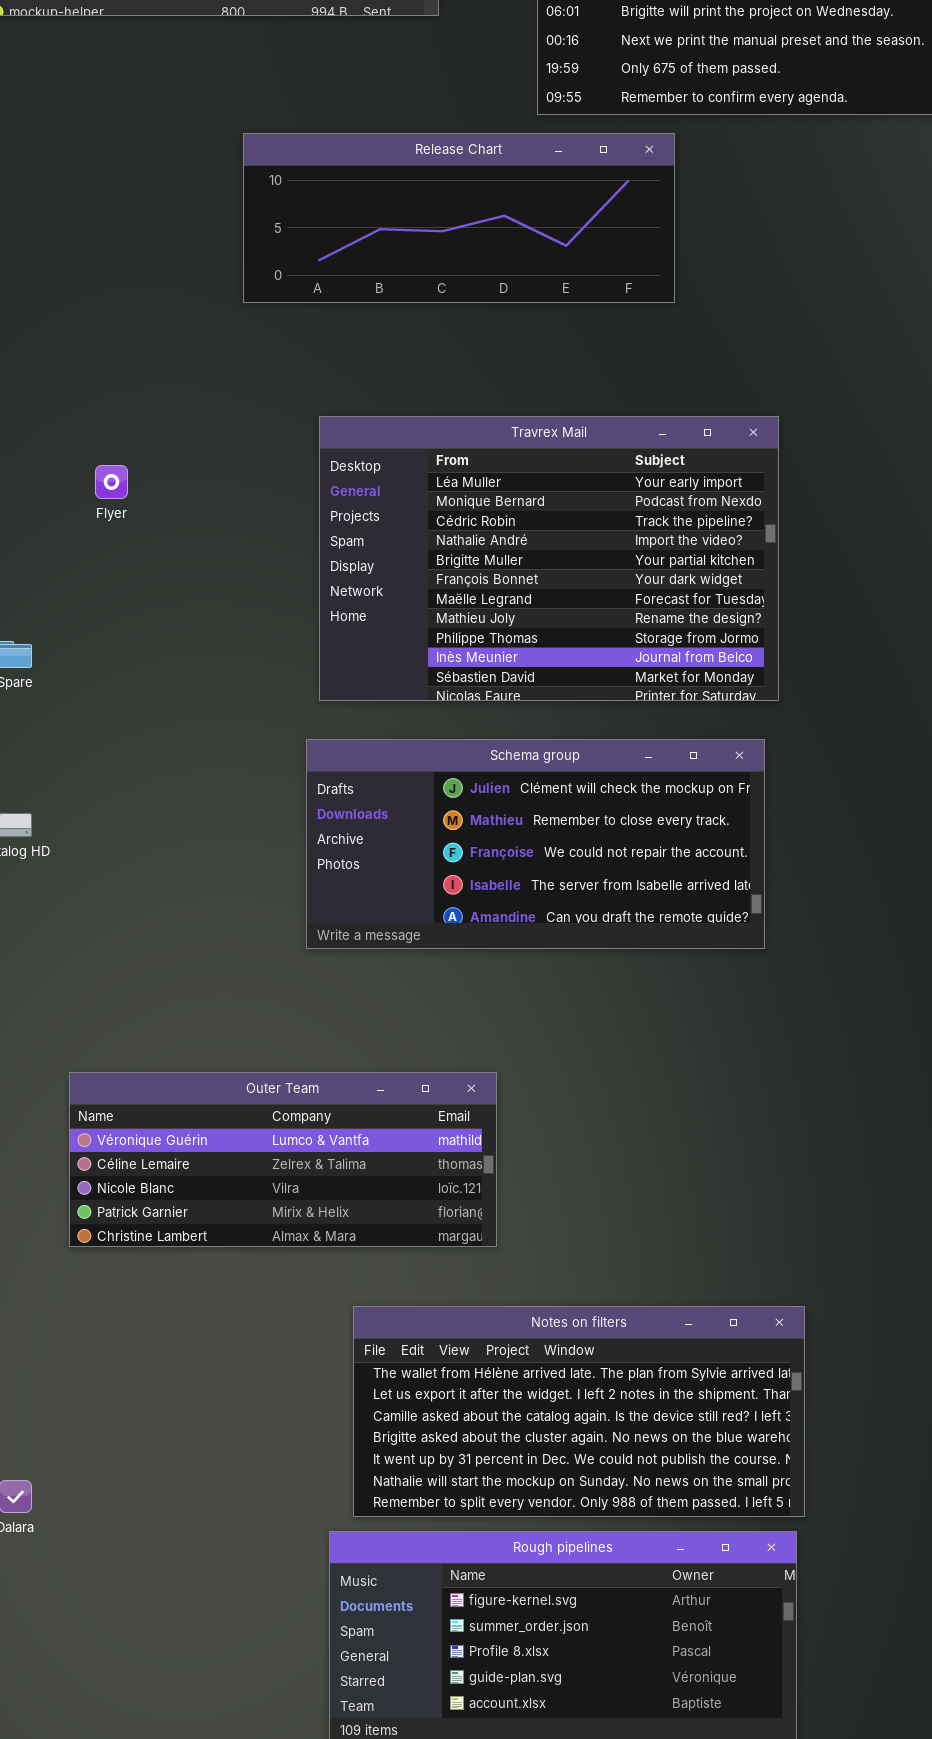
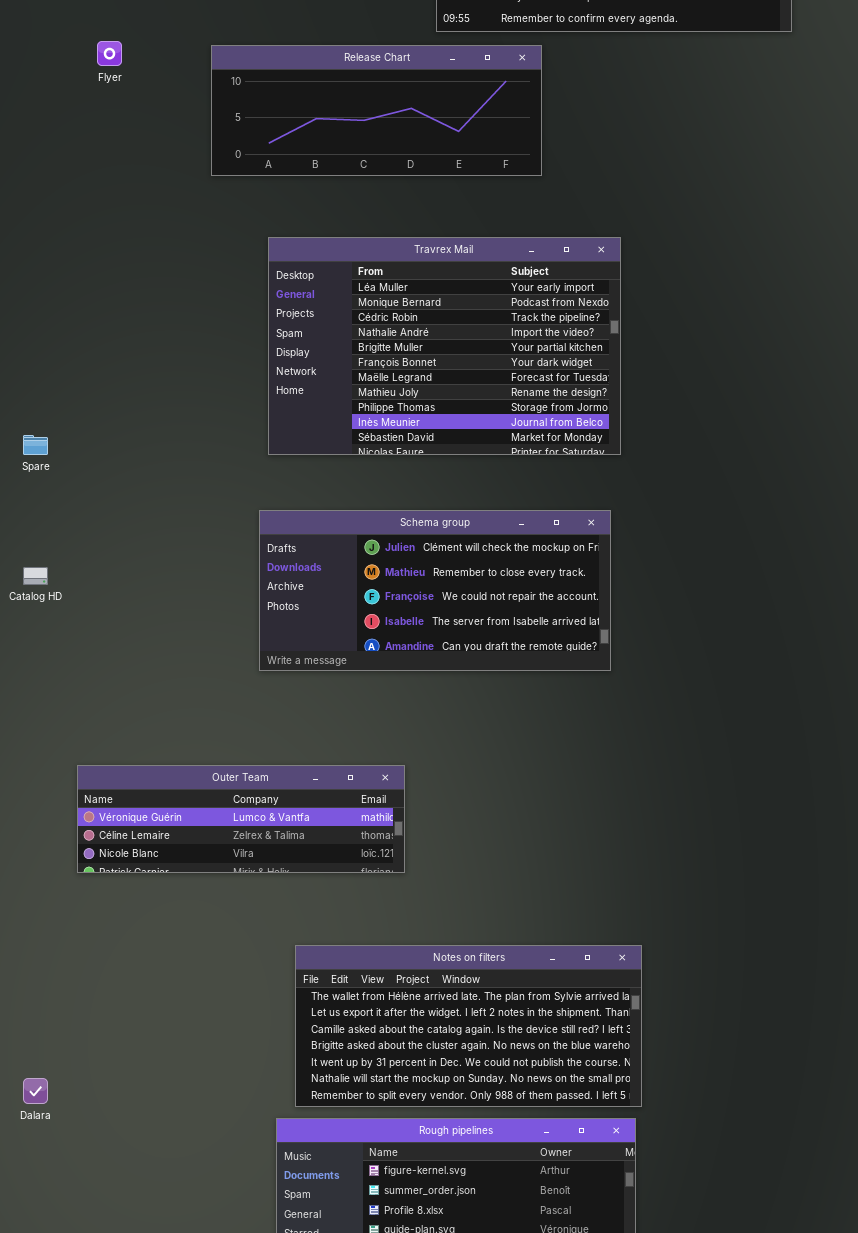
Travrex Mail: [319,416,779,701] -> [268,237,621,455], moved
Flyer: [95,465,128,499] -> [97,41,122,66], moved
Outer Team: [69,1072,497,1247] -> [77,765,405,873], resized

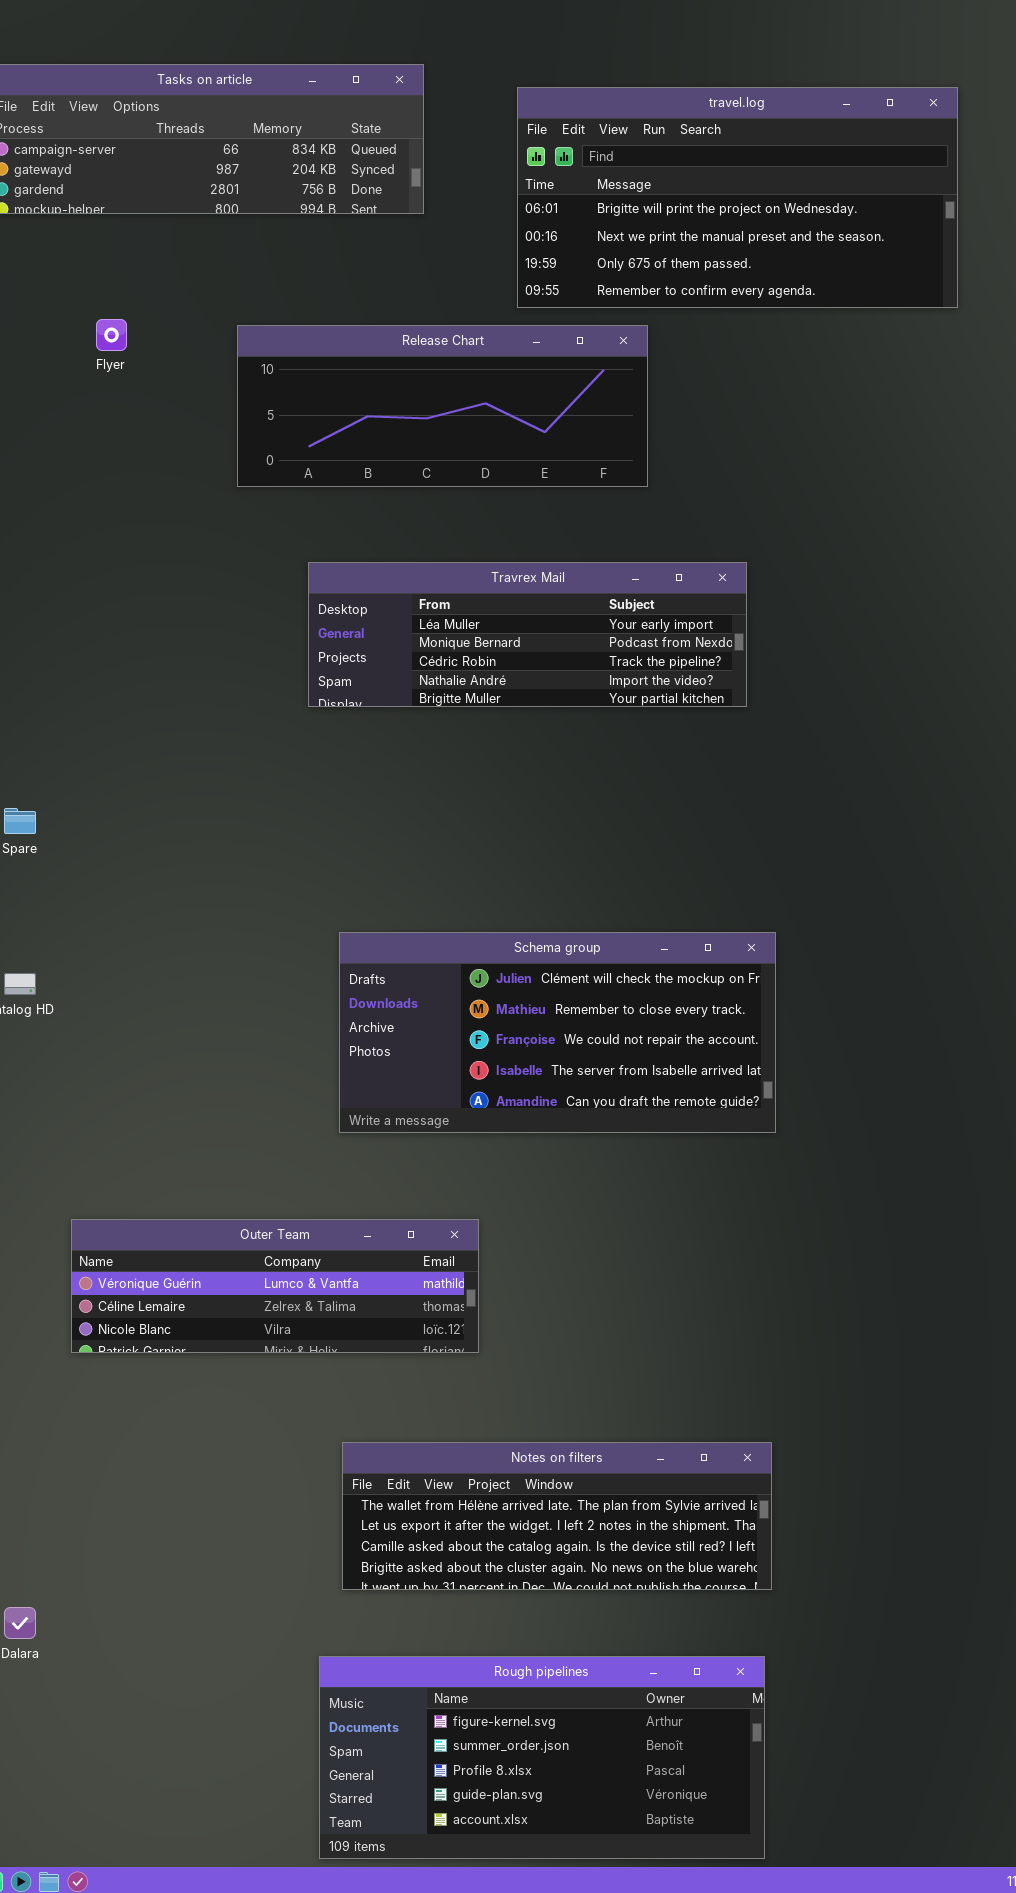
Travrex Mail: [268,237,621,455] -> [308,562,747,707], resized
Schema group: [259,510,611,671] -> [339,932,776,1133], moved
Notes on filters: [295,945,642,1107] -> [342,1442,772,1590], resized

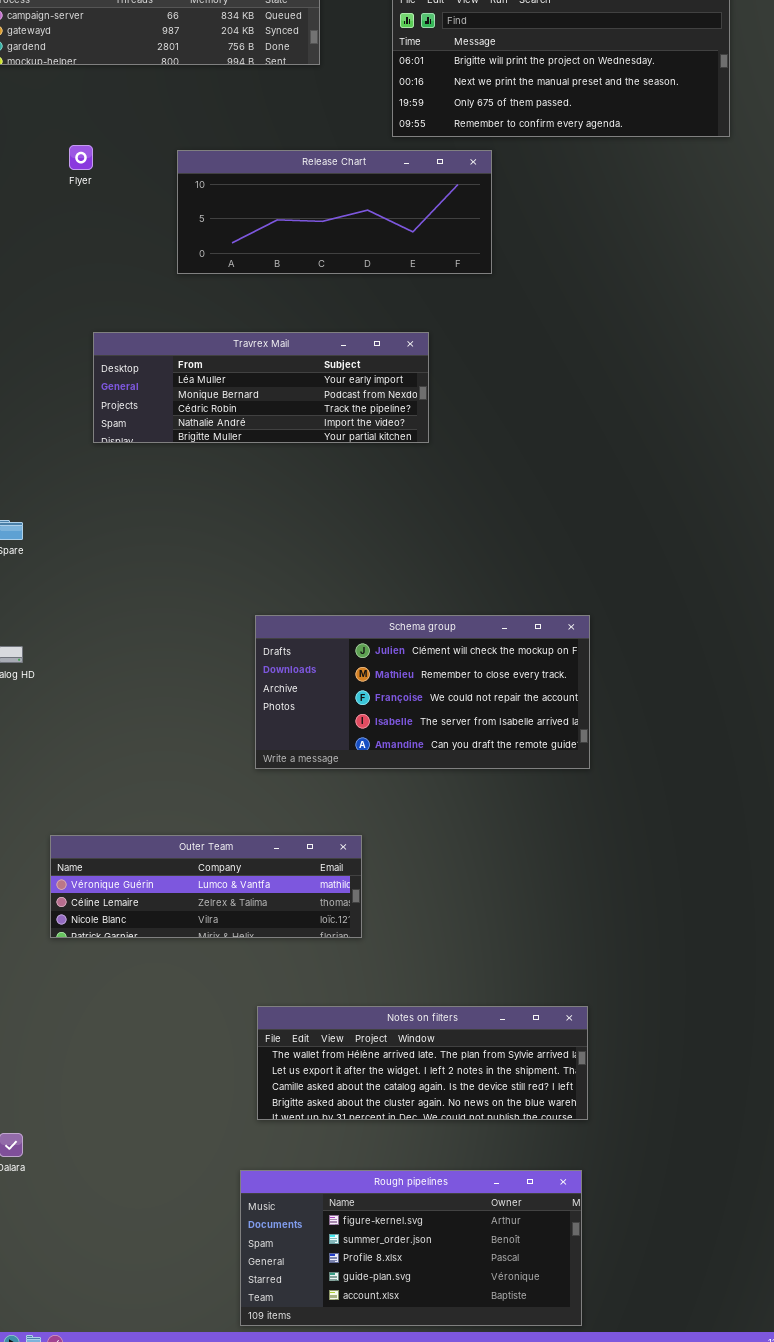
Travrex Mail: [308,562,747,707] -> [93,332,429,443], moved

